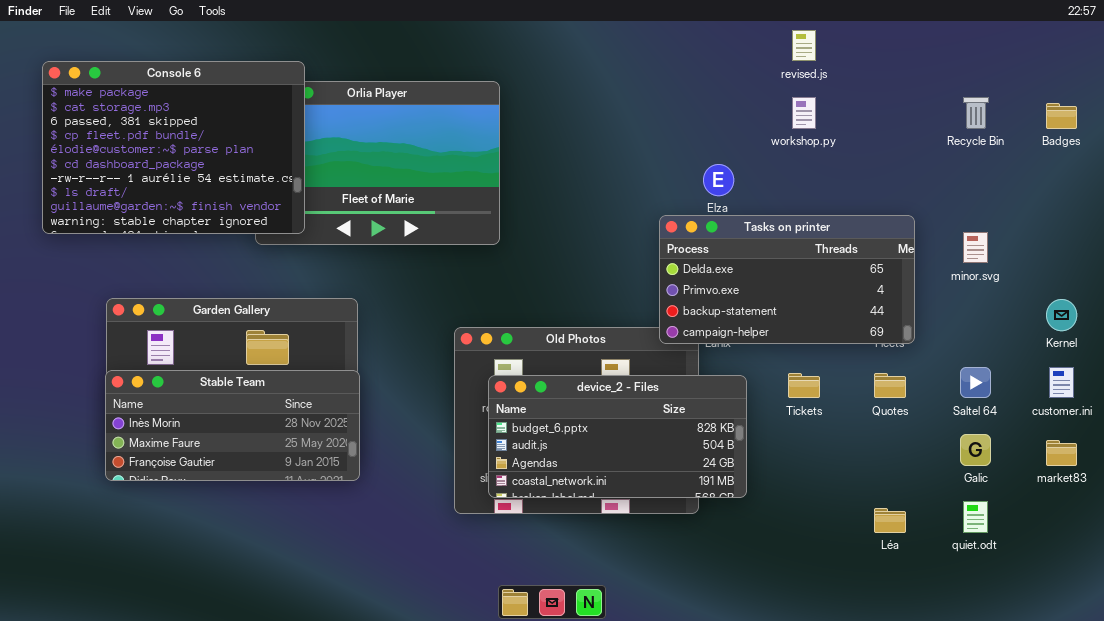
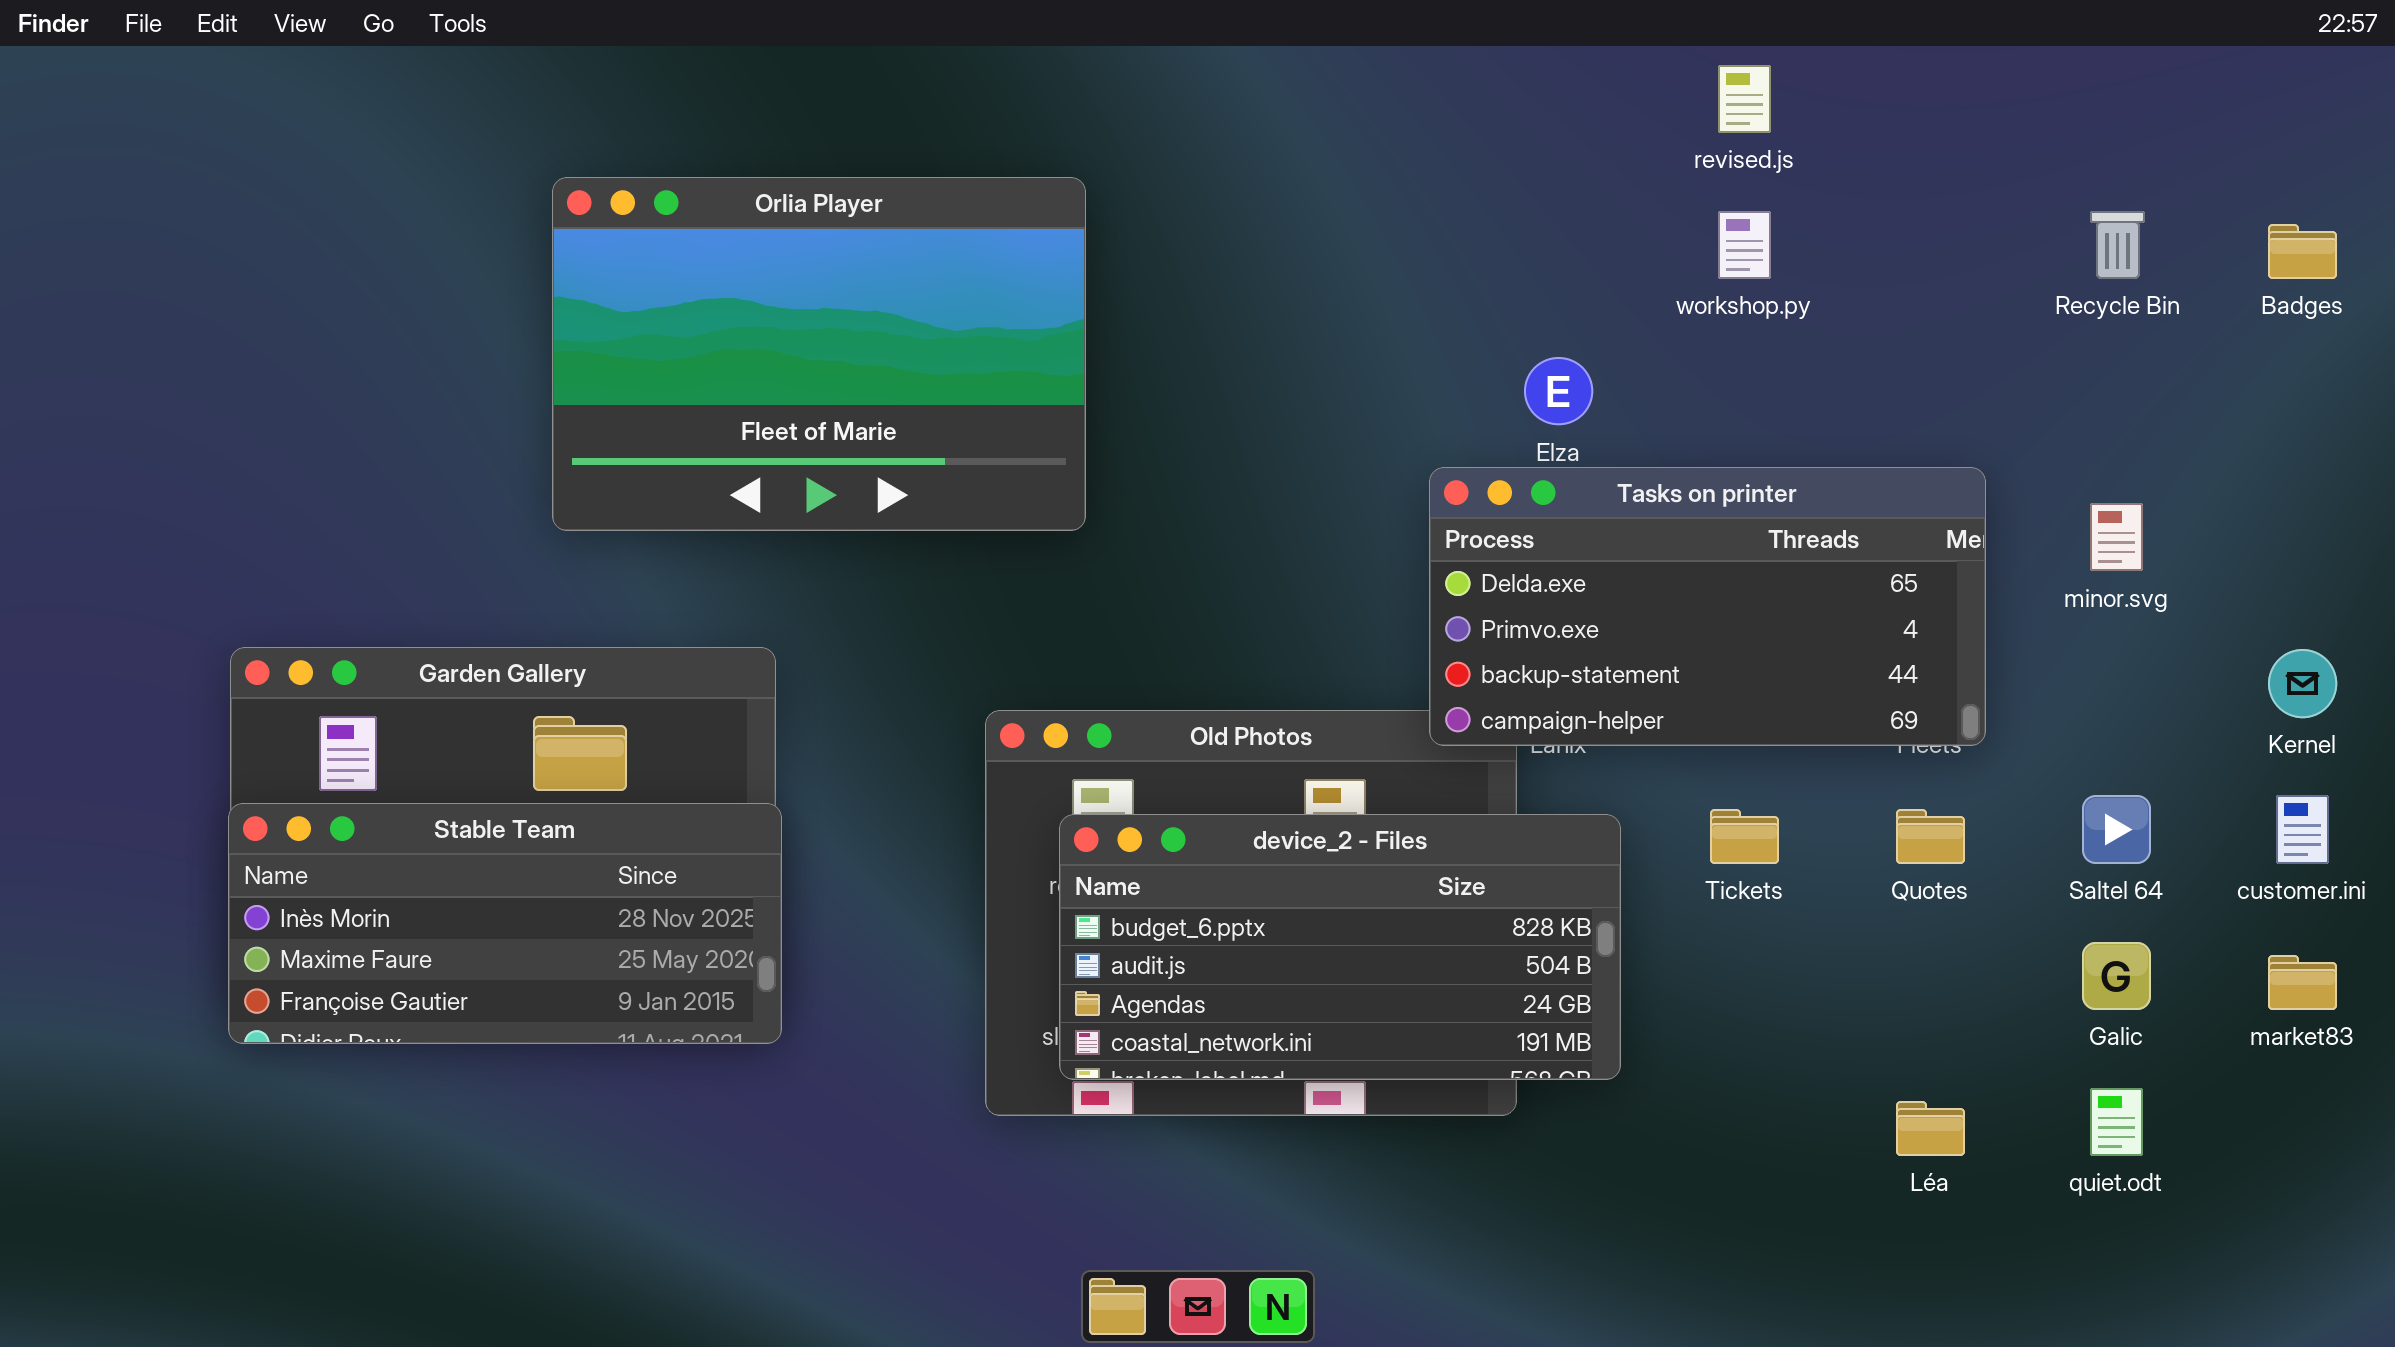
Console 6: [42,61,305,234] -> none, closed

